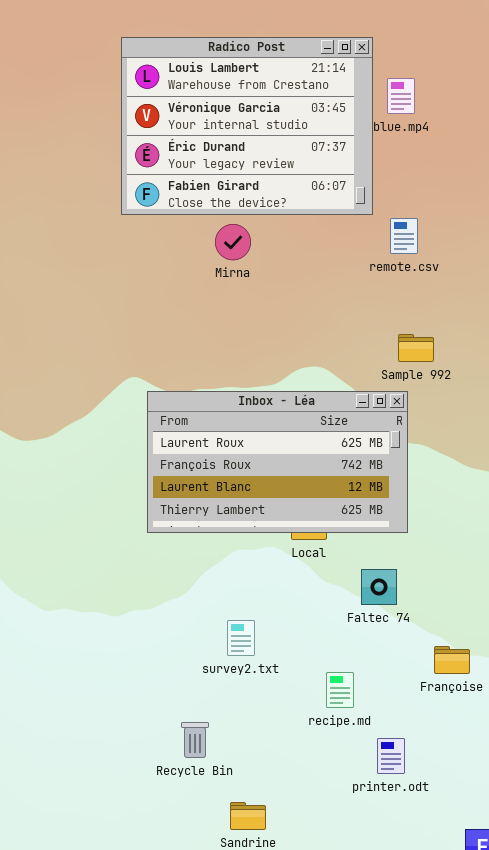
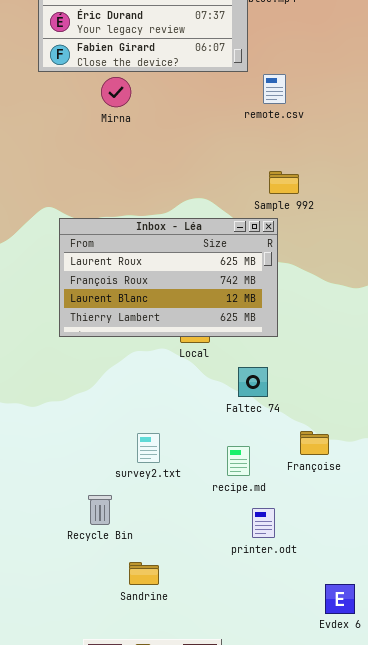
Mirna: [215,224,251,260] -> [101,77,131,107], moved
survey2.txt: [227,620,255,656] -> [137,433,160,463], moved
recipe.md: [326,672,354,708] -> [227,446,250,476], moved

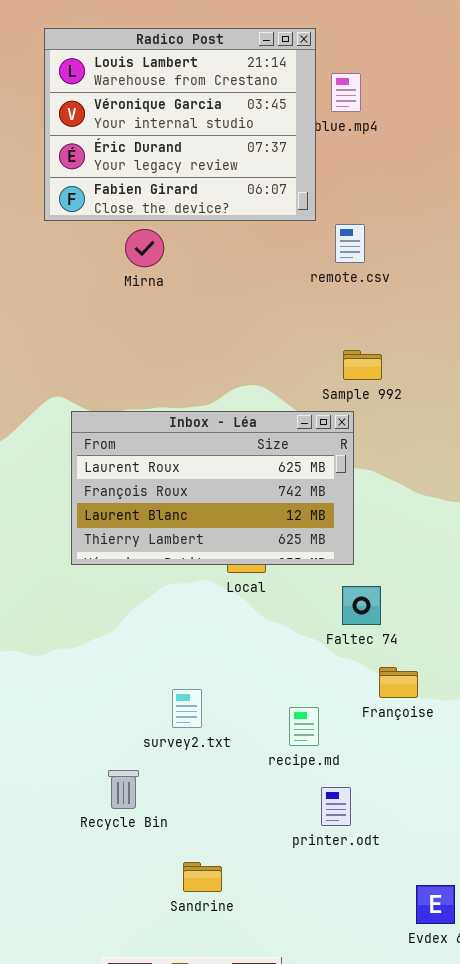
Faltec 74: [238,367,268,397] -> [342,586,381,625], moved
Françoise: [300,431,329,455] -> [379,667,418,698], moved
Sandrine: [129,562,159,585] -> [183,862,222,892], moved

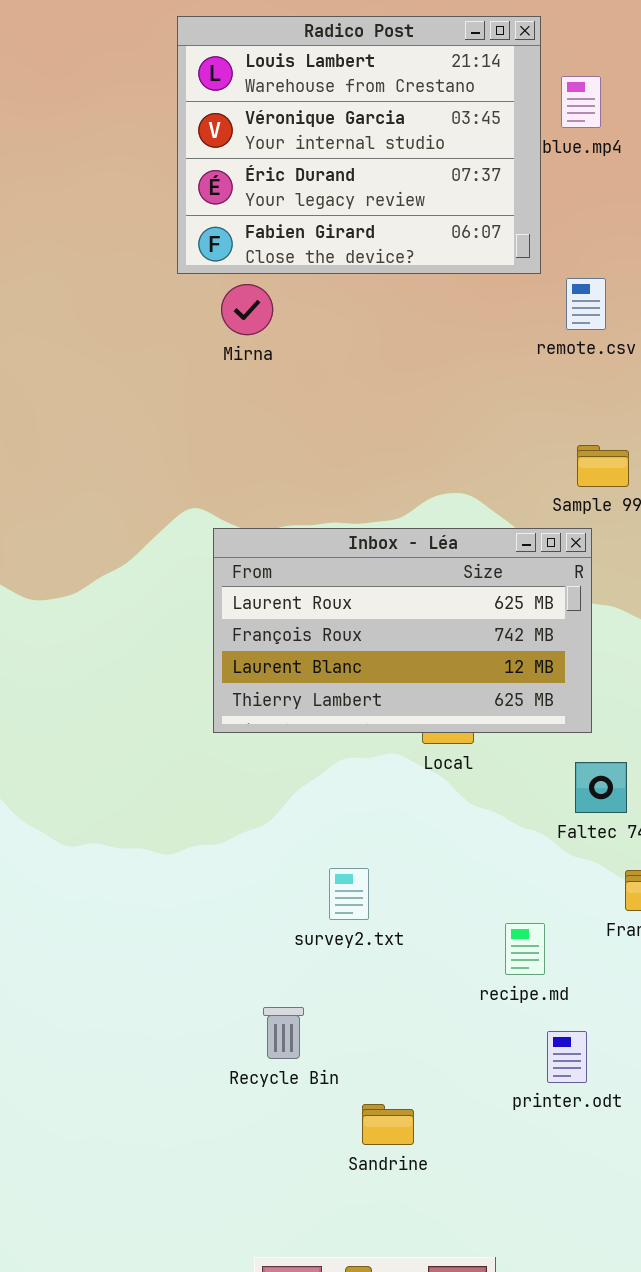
Mirna: [125,229,164,267] -> [221,284,273,335], moved
survey2.txt: [172,689,202,728] -> [329,868,369,920], moved
Sandrine: [183,862,222,892] -> [362,1104,414,1145], moved

